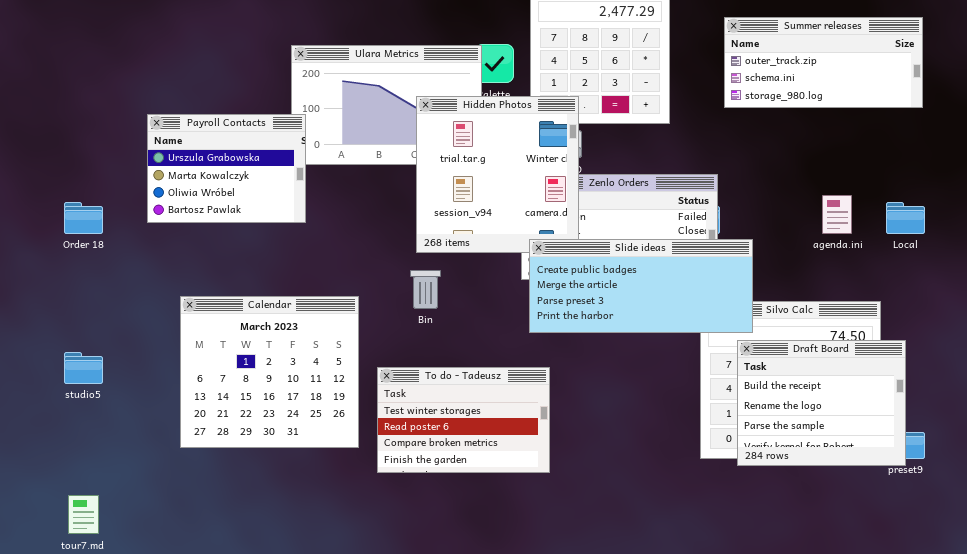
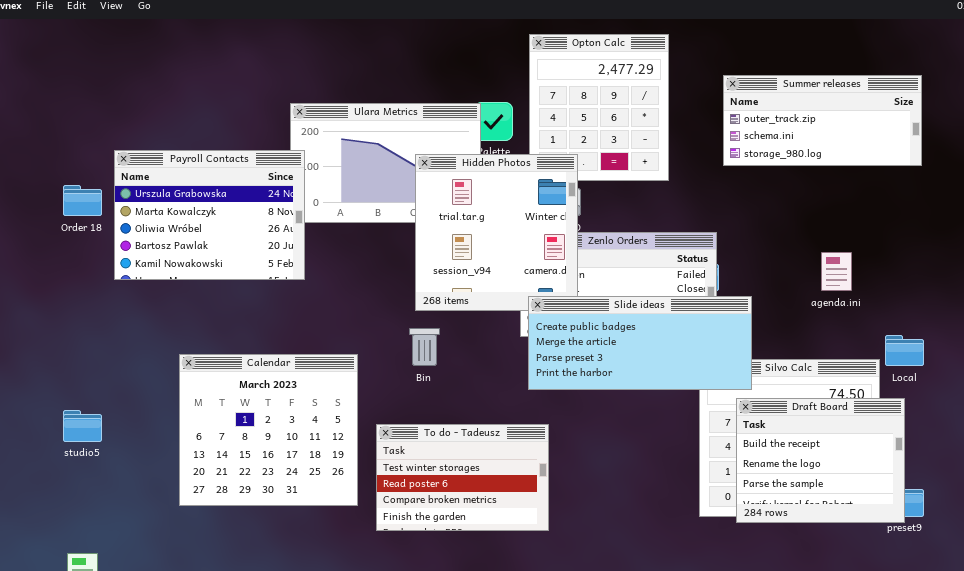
Payroll Contacts: [147,114,306,223] -> [114,150,305,280], resized
Order 18: [64,202,103,234] -> [63,185,102,216], moved
Local: [886,202,925,234] -> [885,335,924,366], moved

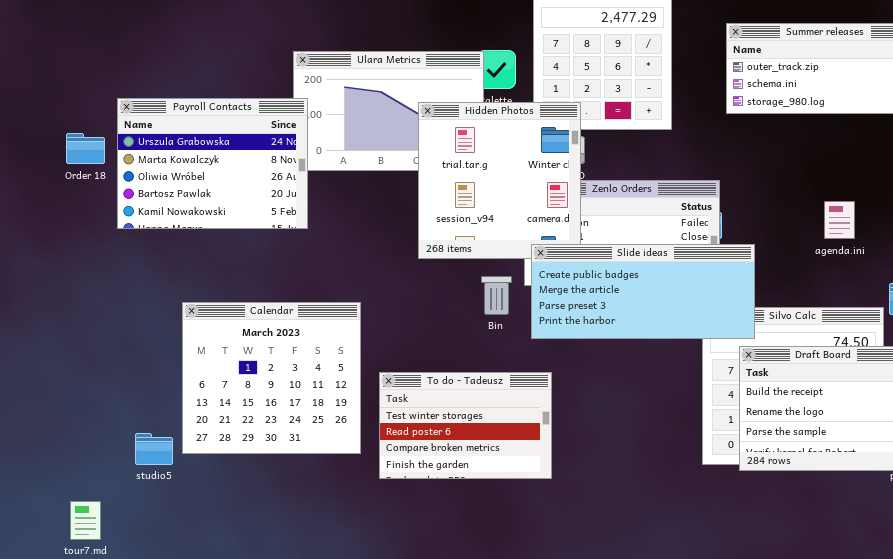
Bin: [409,328,440,366] -> [481,276,512,315], moved
studio5: [63,410,102,442] -> [135,433,173,465], moved

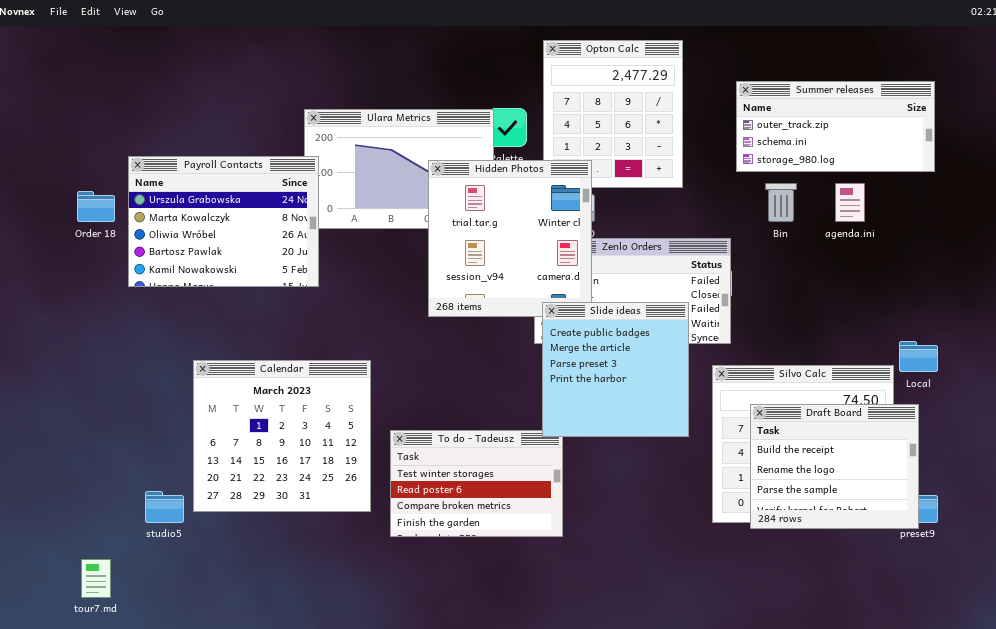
agenda.ini: [824,201,855,239] -> [835,183,865,222], moved
Slide ideas: [531,244,755,339] -> [542,302,689,437], resized
Bin: [481,276,512,315] -> [765,183,797,222], moved

